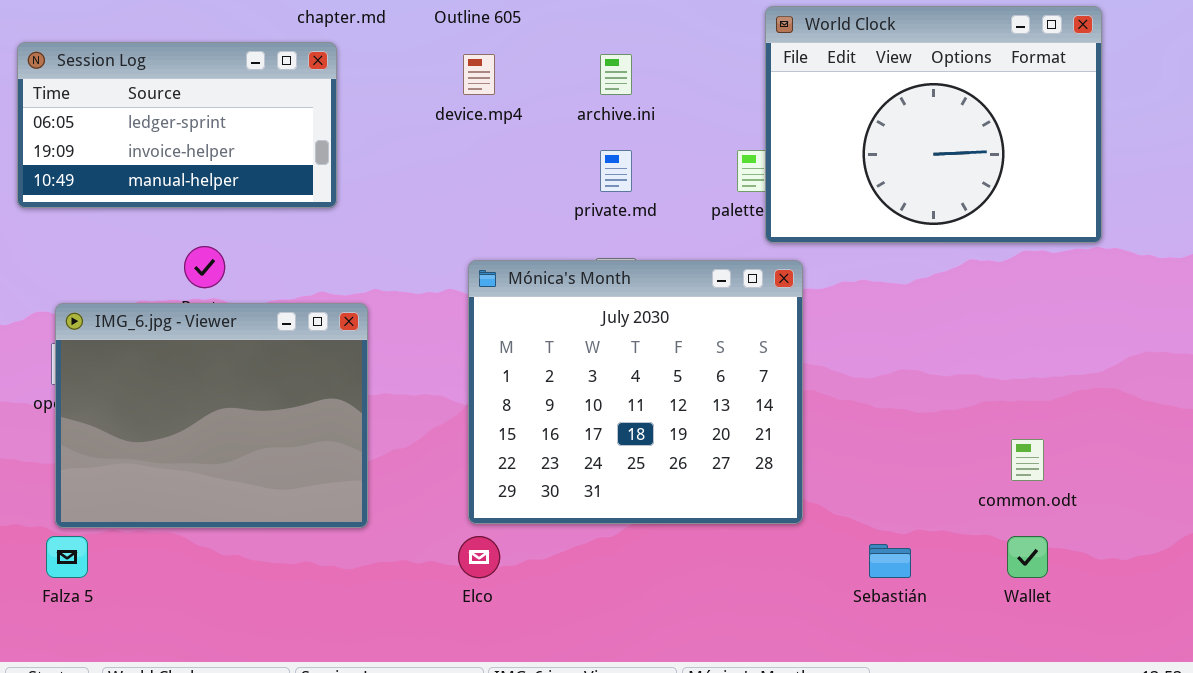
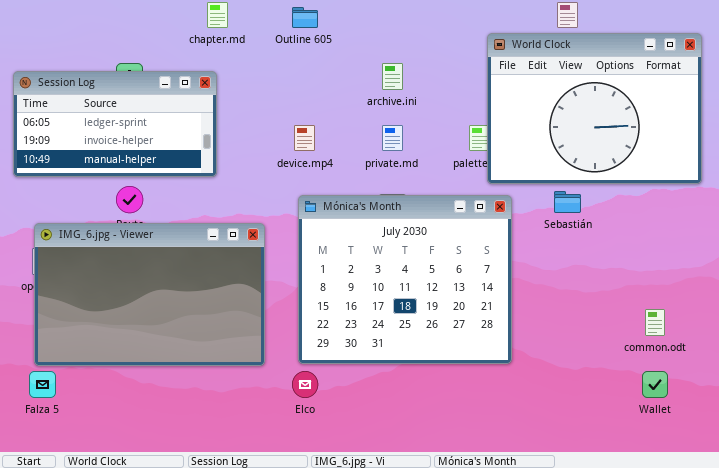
Session Log: [17,42,337,208] -> [13,71,217,177], moved
device.mp4: [463,54,495,95] -> [294,125,315,151], moved
IMG_6.jpg - Viewer: [55,303,368,528] -> [34,223,265,366], resized
Sebastián: [869,544,911,578] -> [554,191,581,213], moved

